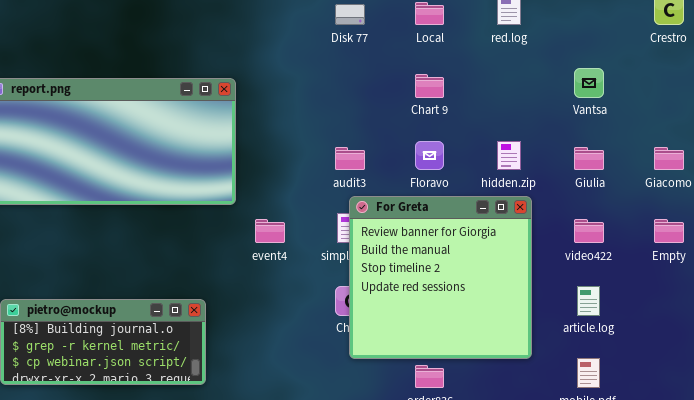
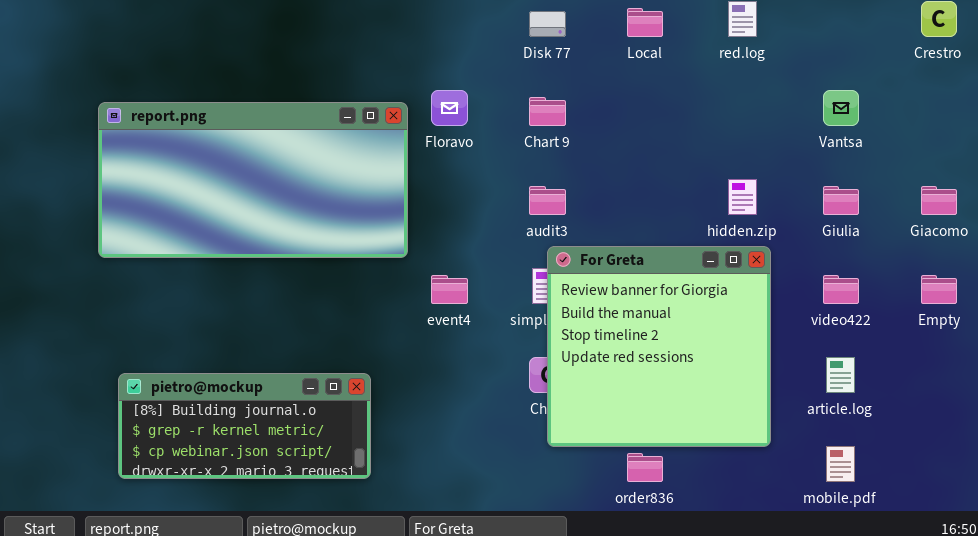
Chart 9: [415,74,444,98] -> [529,97,566,126], moved
Floravo: [415,141,444,170] -> [431,90,468,126], moved

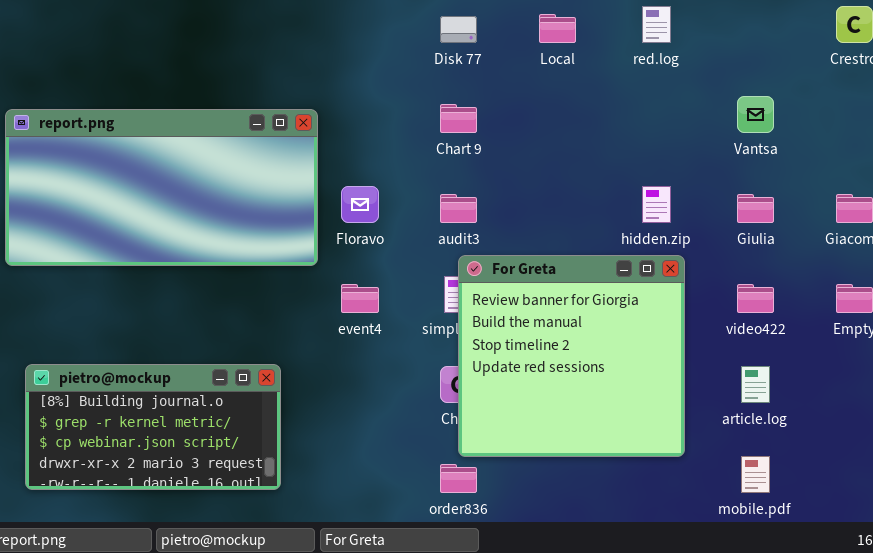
Floravo: [431,90,468,126] -> [341,186,379,223], moved
pietro@mockup: [118,373,371,479] -> [25,364,281,490], resized
order836: [627,453,663,482] -> [440,464,477,493], moved

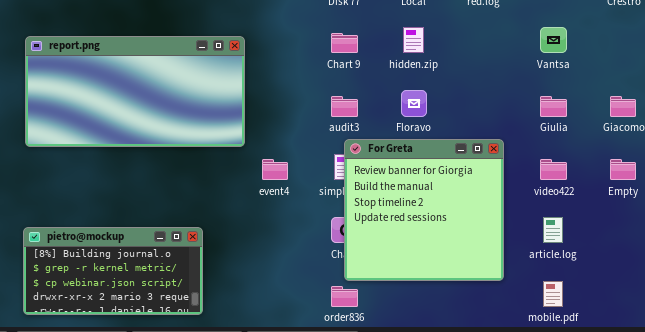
Floravo: [341,186,379,223] -> [401,90,427,117], moved
hidden.zip: [642,186,671,223] -> [403,27,424,53], moved
pietro@mockup: [25,364,281,490] -> [23,227,203,315], moved

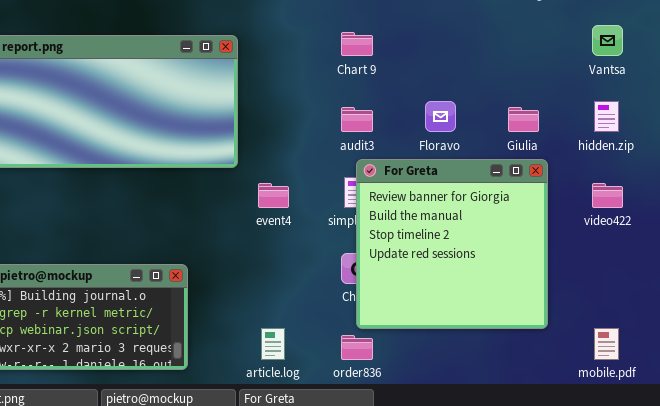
hidden.zip: [403,27,424,53] -> [594,101,619,132], moved
Giulia: [540,96,567,117] -> [508,107,539,132], moved
article.log: [543,217,563,243] -> [261,328,285,360], moved

